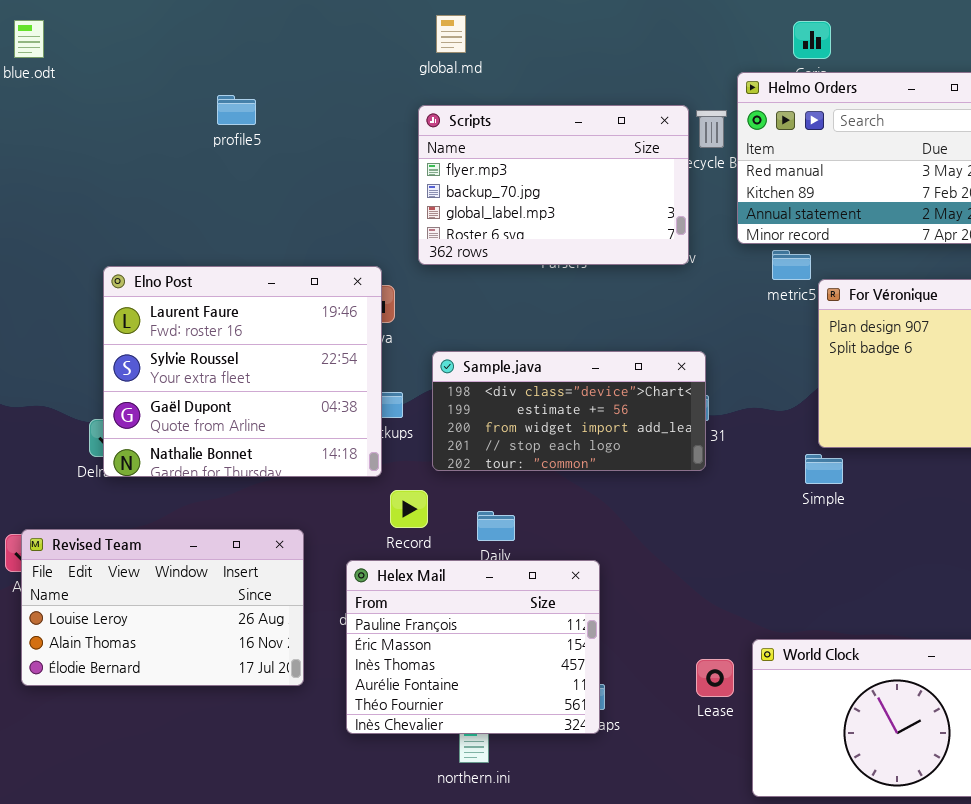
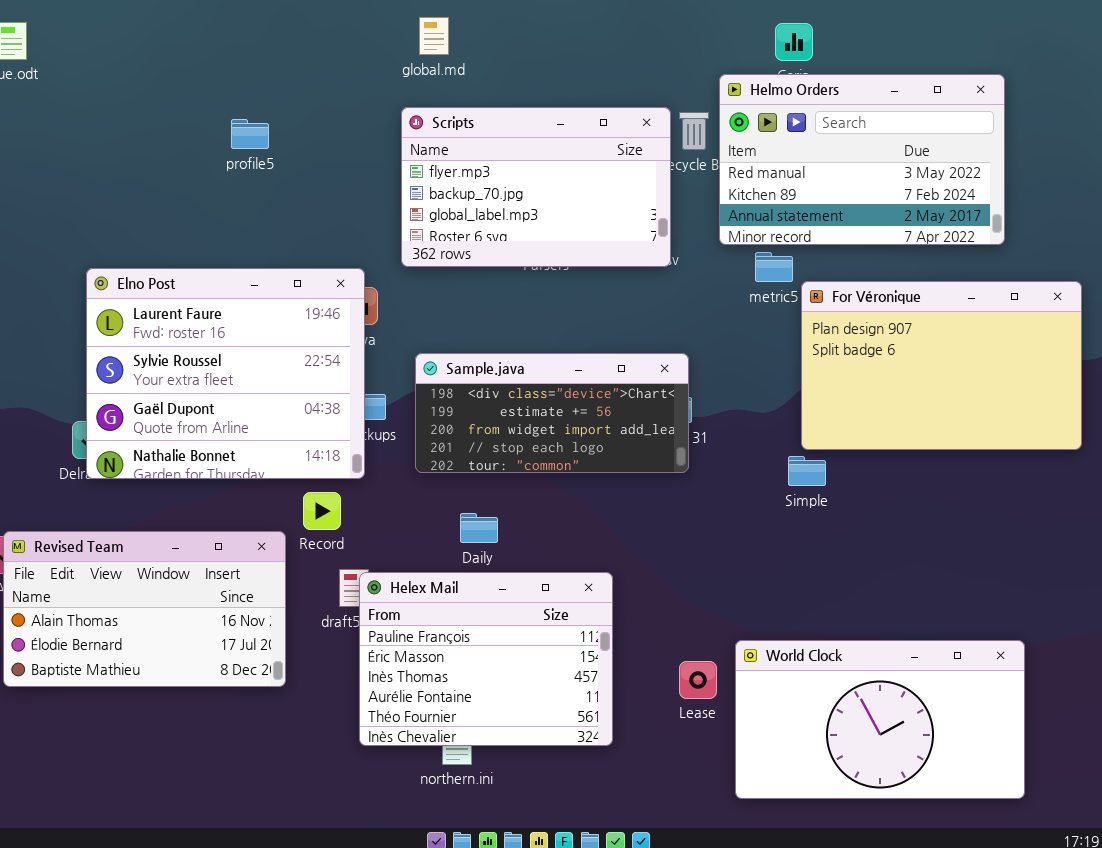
profile5: [217,95,256,125] -> [231,119,269,149], moved
Record: [390,490,428,528] -> [303,492,341,530], moved
Revised Team: [21,529,304,686] -> [3,531,286,687], scrolled down 1 row
Helex Mail: [346,560,600,734] -> [359,572,613,746], moved

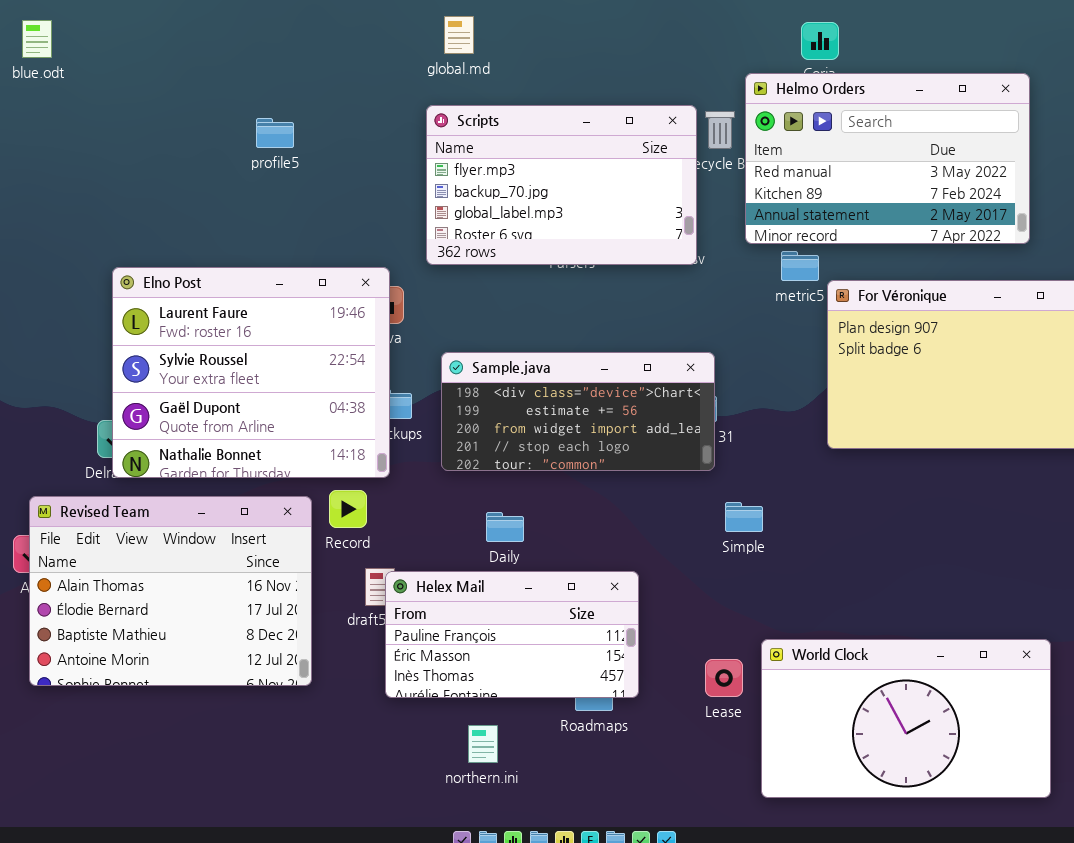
Simple: [788,456,826,486] -> [725,502,763,532], moved
Revised Team: [3,531,286,687] -> [29,496,312,686], resized
Helex Mail: [359,572,613,746] -> [385,571,639,698], resized

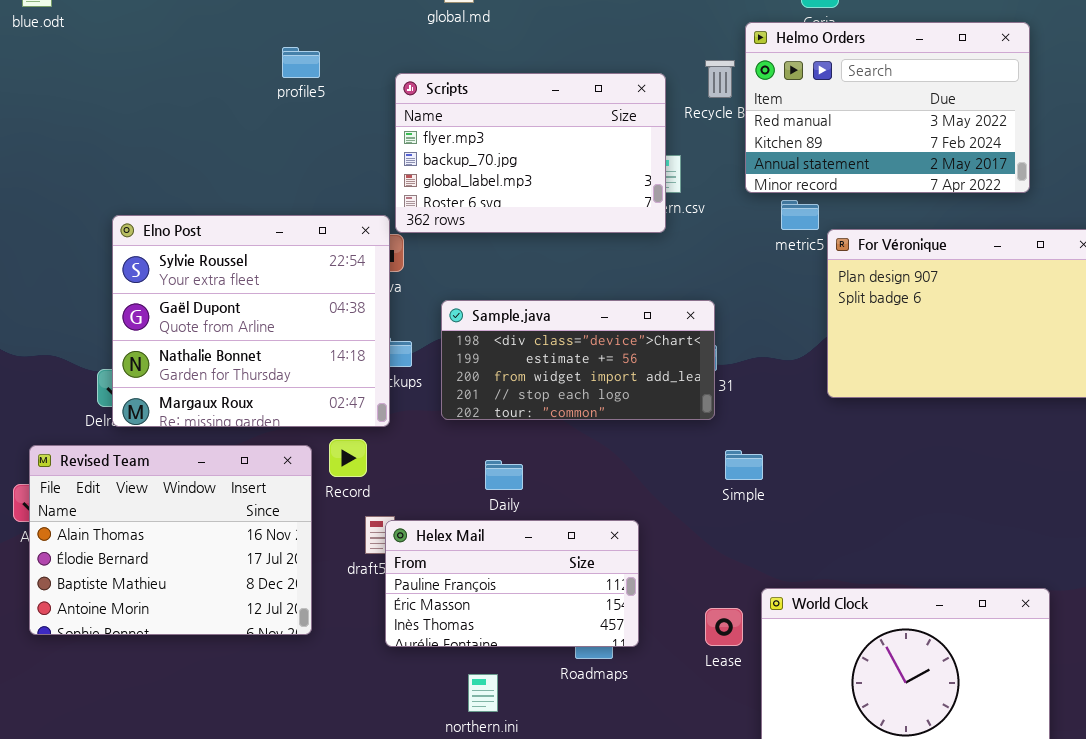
Scripts: [426,105,697,265] -> [395,73,666,233], moved
profile5: [256,118,294,148] -> [282,47,320,78], moved
Elno Post: [112,267,390,478] -> [112,215,390,427], scrolled down 1 row

